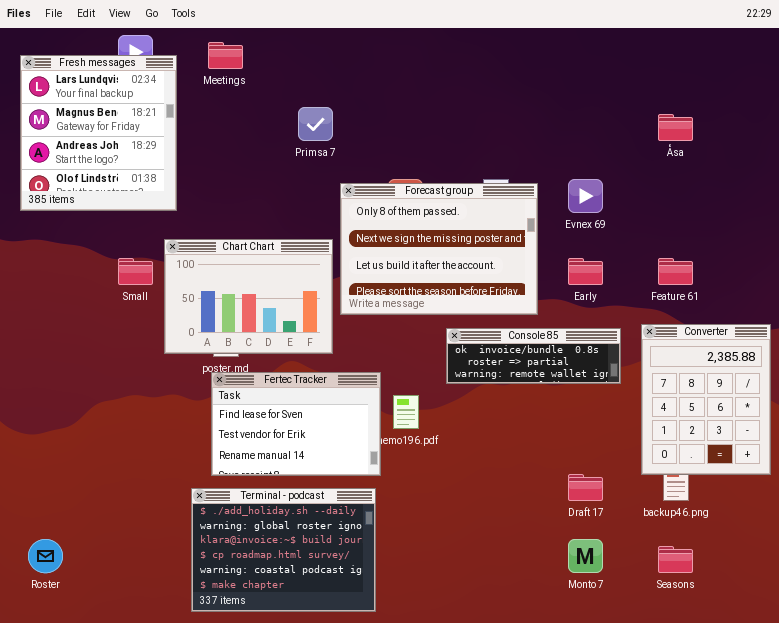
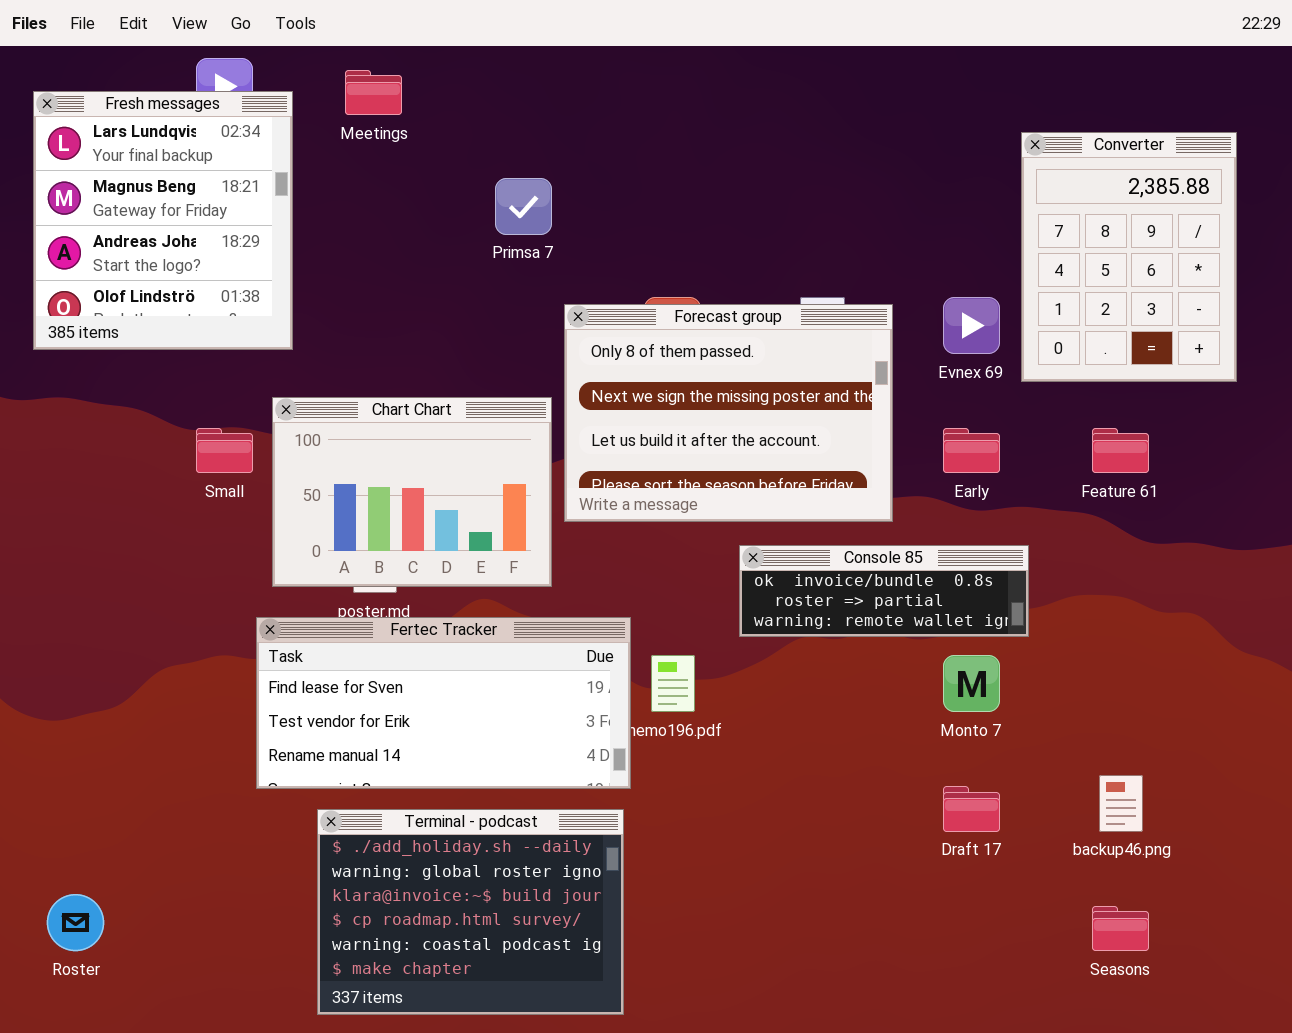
Converter: [641,324,771,475] -> [1021,132,1237,382], moved
Fertec Tracker: [211,372,381,476] -> [256,617,631,789], resized
Monto 7: [568,539,603,573] -> [943,655,1000,712], moved

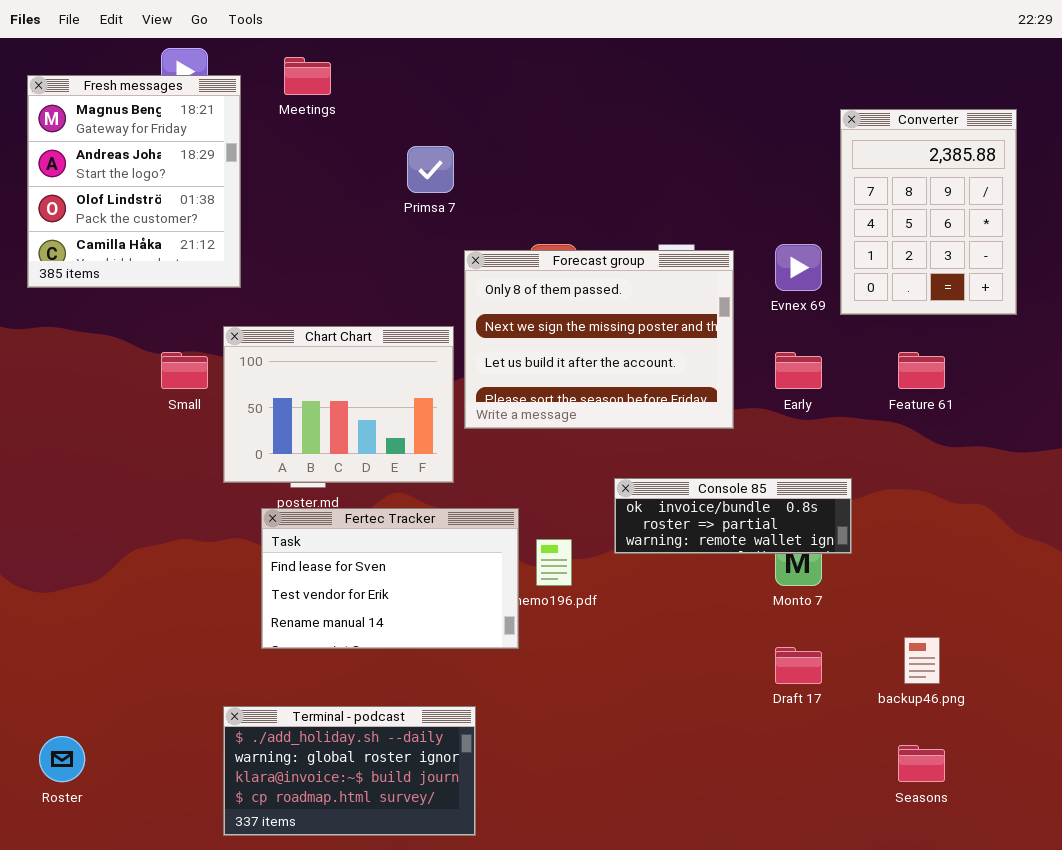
Fresh messages: [33,91,293,350] -> [27,75,241,288], scrolled down 1 row
Console 85: [739,545,1029,637] -> [614,478,852,554], moved
Fertec Tracker: [256,617,631,789] -> [261,508,519,649], resized
Terminal - podcast: [317,809,624,1015] -> [223,706,476,836], moved, resized

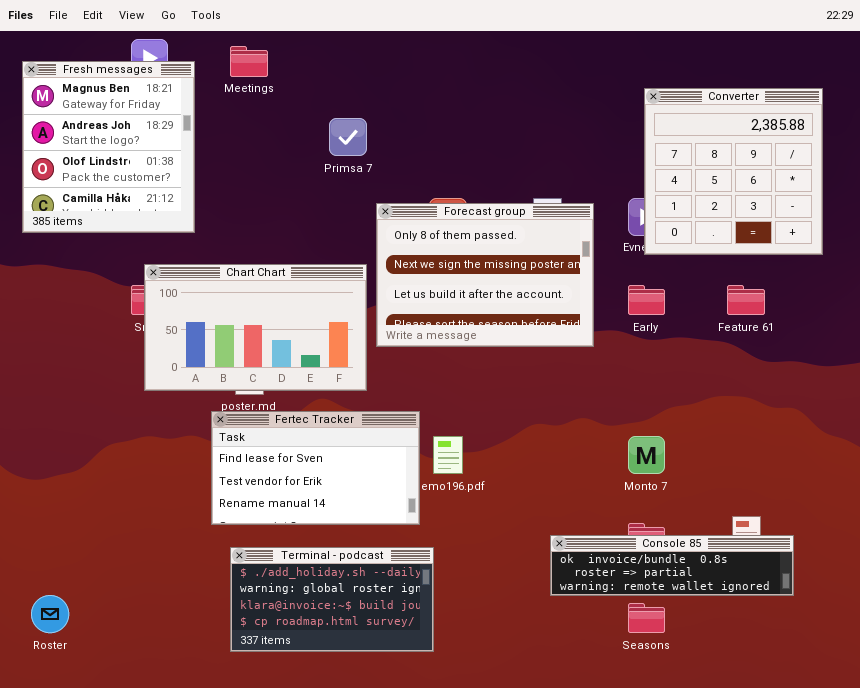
Converter: [840,109,1017,315] -> [644,88,823,255], resized
Chart Chart: [223,326,454,483] -> [144,264,367,391], resized
Console 85: [614,478,852,554] -> [550,535,794,596], moved, resized
Terminal - podcast: [223,706,476,836] -> [230,547,434,652], moved
Seasons: [898,745,945,782] -> [628,603,665,633], moved

